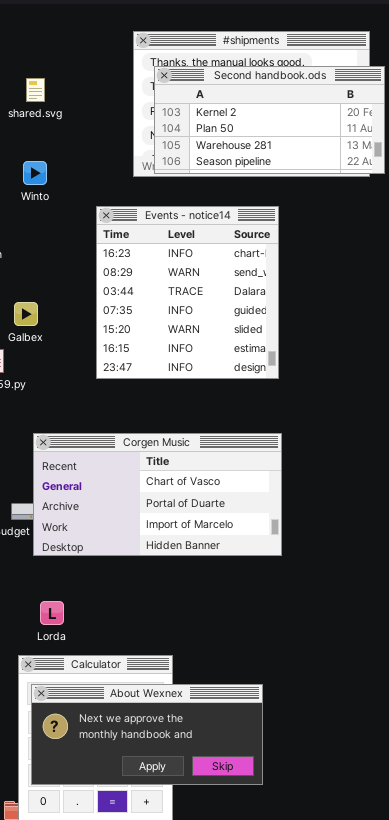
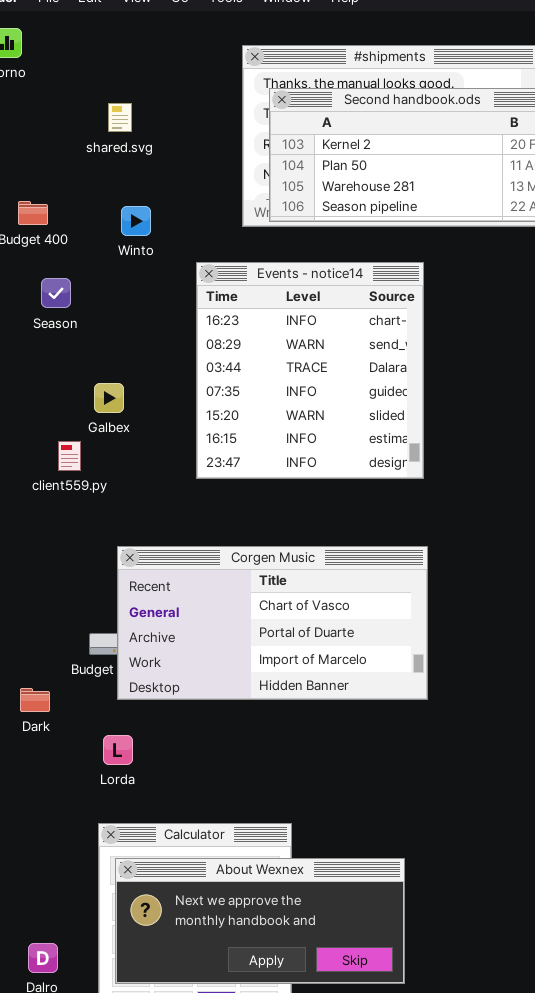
Winto: [23,161,47,185] -> [121,206,151,236], moved
Lorda: [40,601,64,625] -> [103,735,133,765], moved

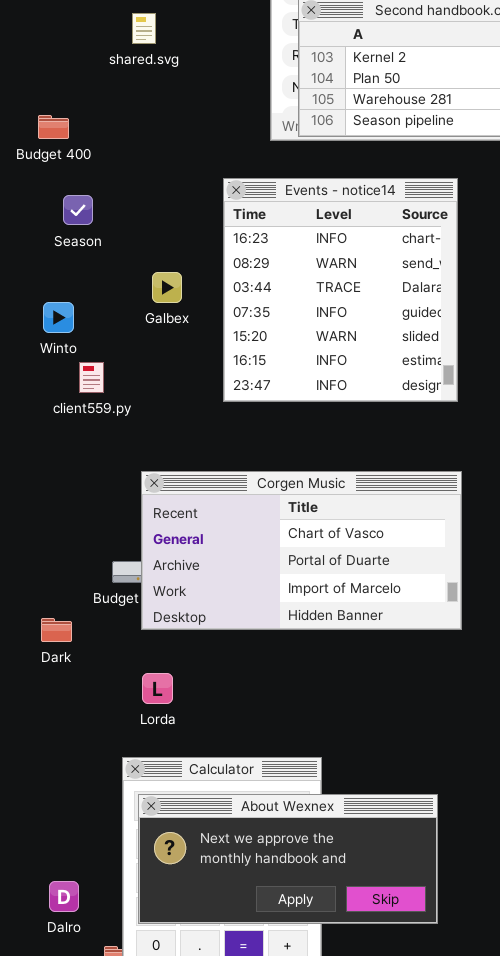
Winto: [121,206,151,236] -> [43,302,74,333], moved
Galbex: [94,383,124,413] -> [152,272,182,303], moved
Lorda: [103,735,133,765] -> [142,673,173,704], moved

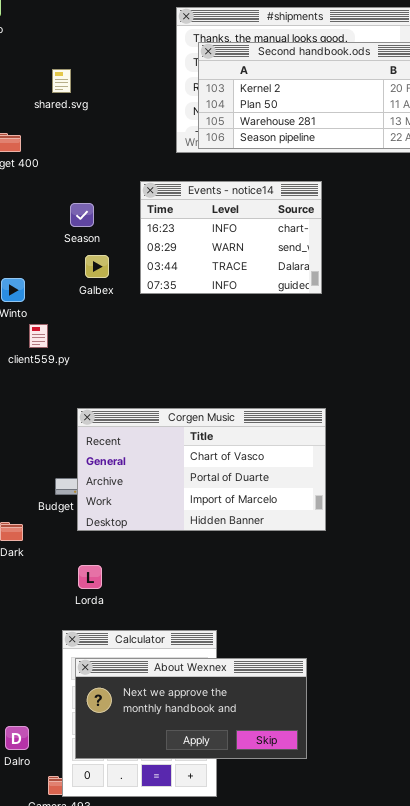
shared.svg: [132,13,156,44] -> [52,69,71,93], moved
Events - notice14: [223,178,458,402] -> [140,181,322,294], resized
Season: [63,195,93,225] -> [70,203,94,227], moved

